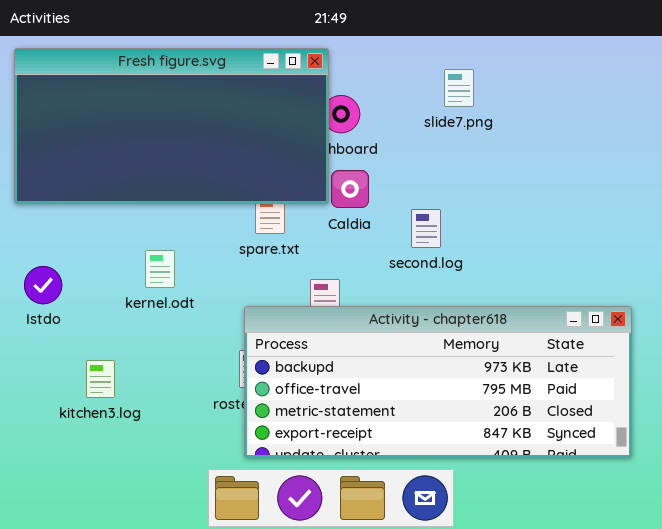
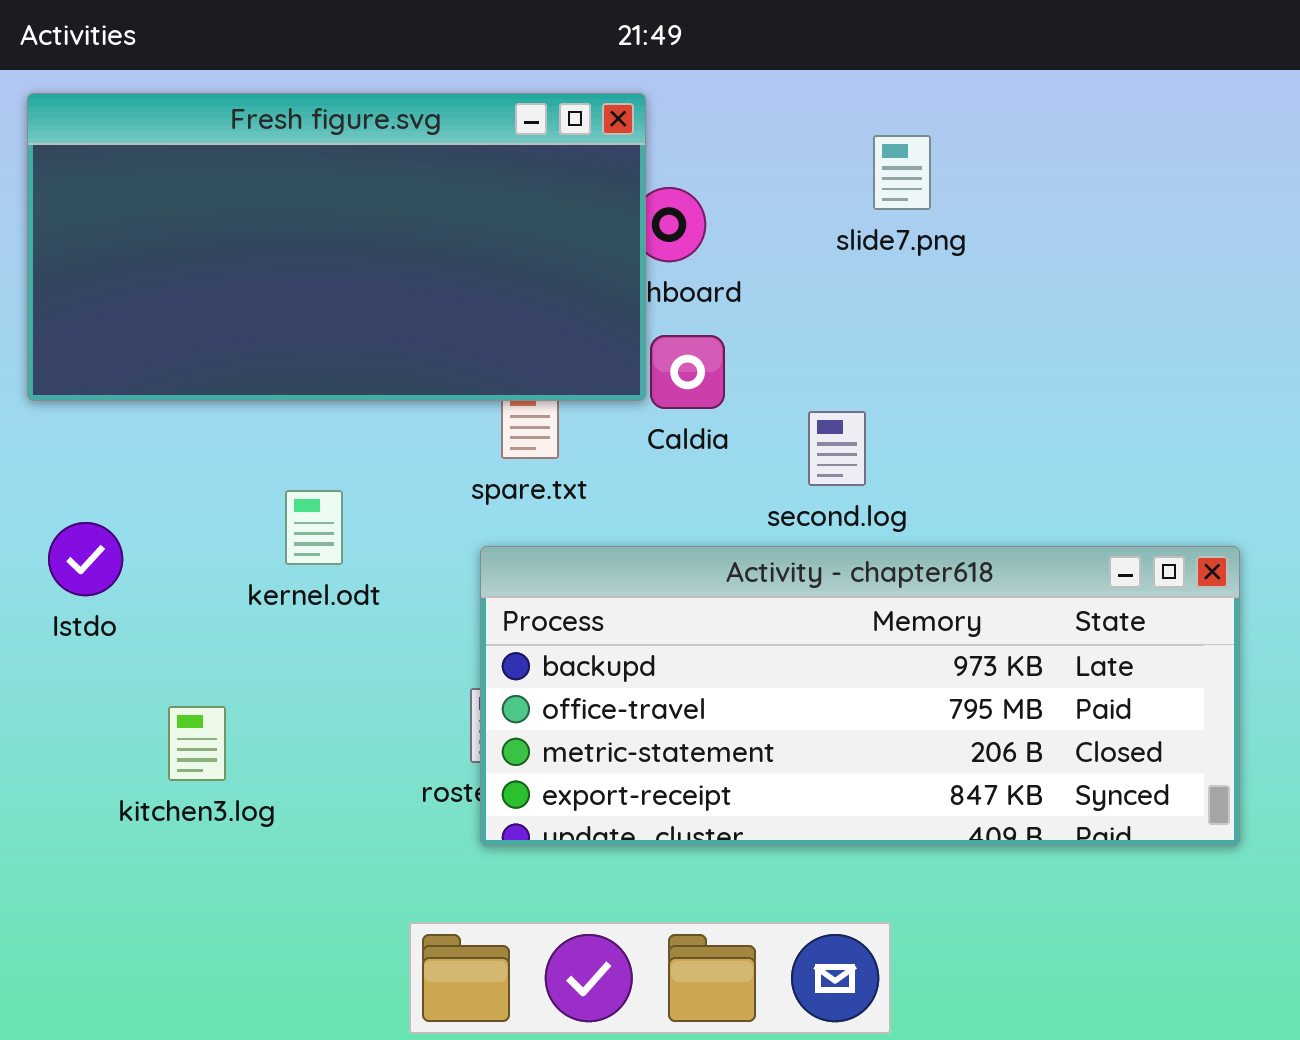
Activity - chapter618: [244,306,632,458] -> [480,546,1240,846], moved

